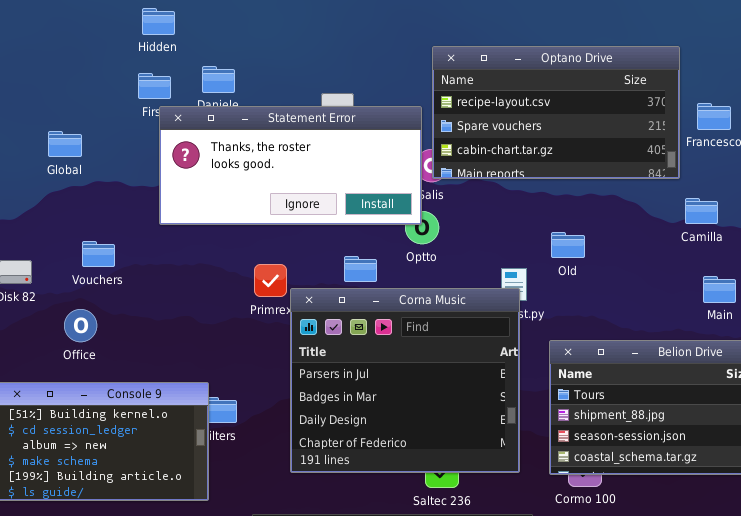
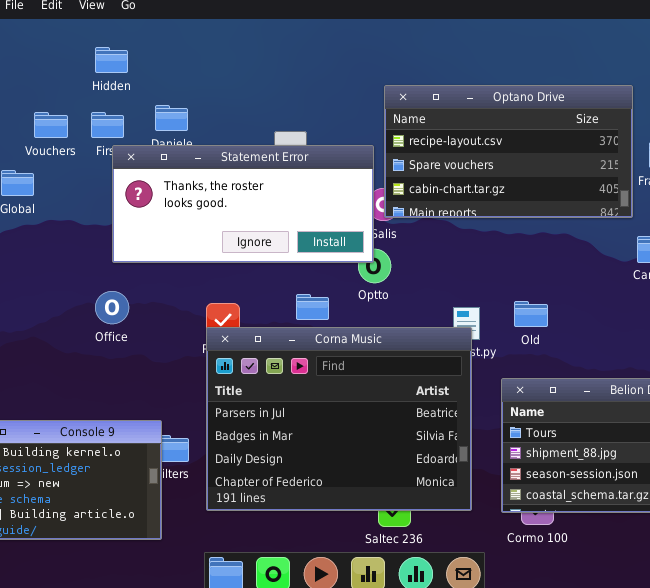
Old: [551,232,585,258] -> [514,301,548,327], moved
Vouchers: [82,241,115,267] -> [34,112,68,138], moved
Corna Music: [290,288,520,473] -> [206,327,472,511], resized
Office: [64,309,97,342] -> [95,291,129,324], moved

